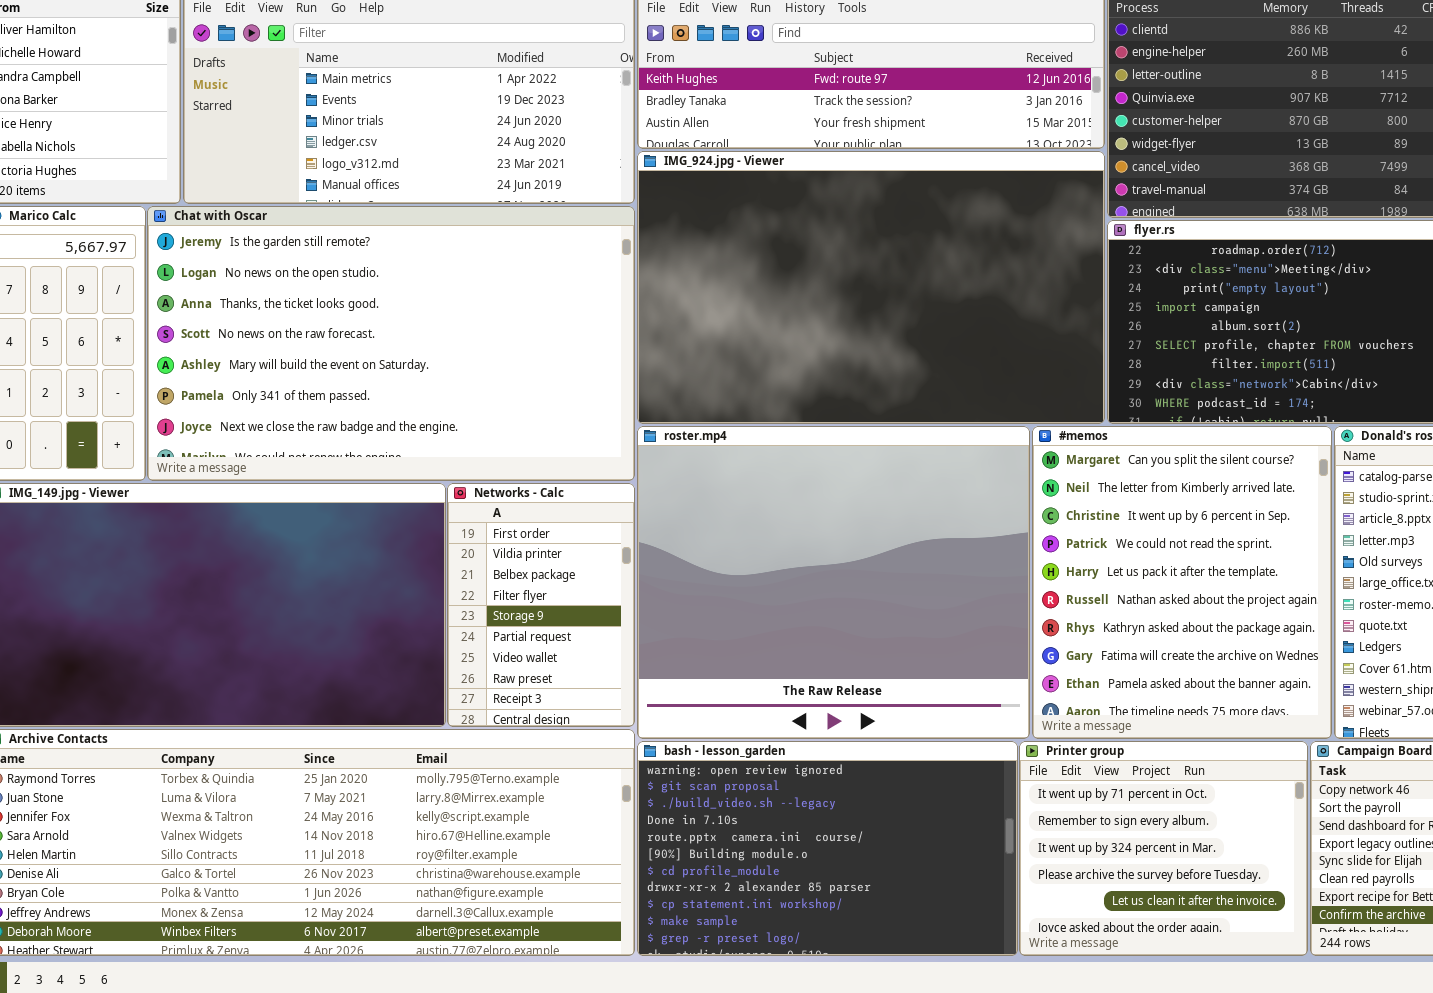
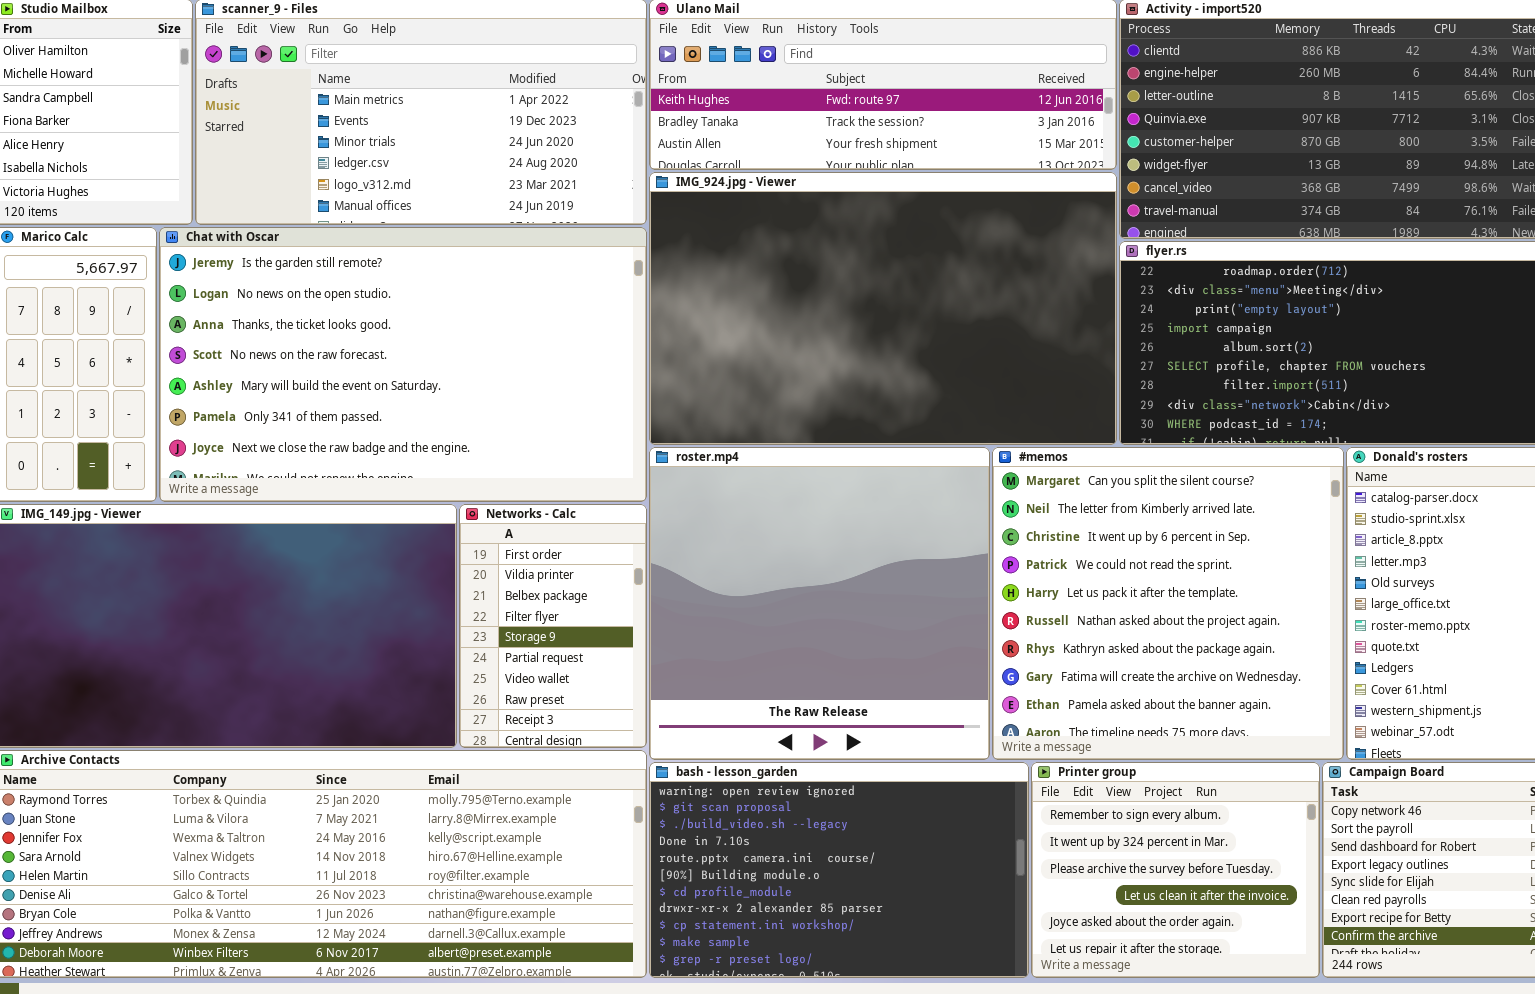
roster.mp4: [637,426,1030,739] -> [649,447,990,760], resized
#memos: [1032,426,1332,739] -> [992,447,1344,760], resized
Printer group: [1019,741,1308,956] -> [1031,762,1320,978], scrolled down 1 row

